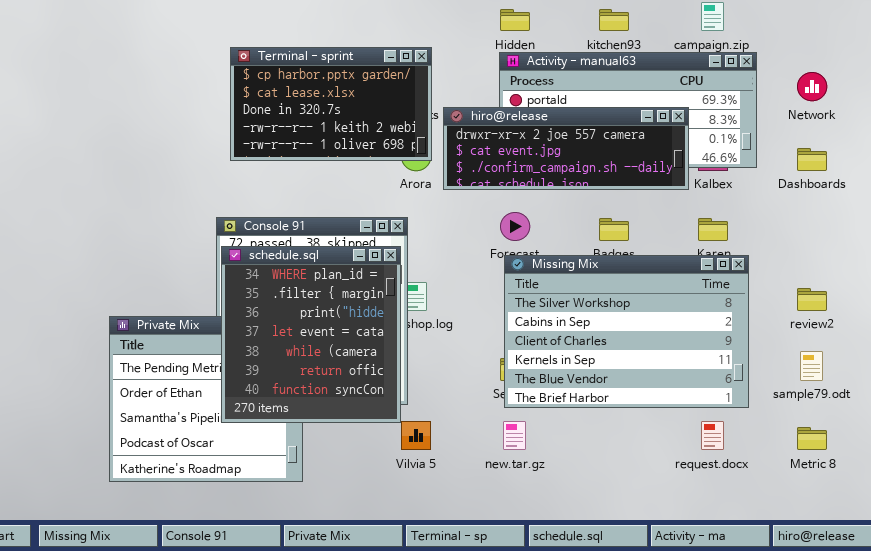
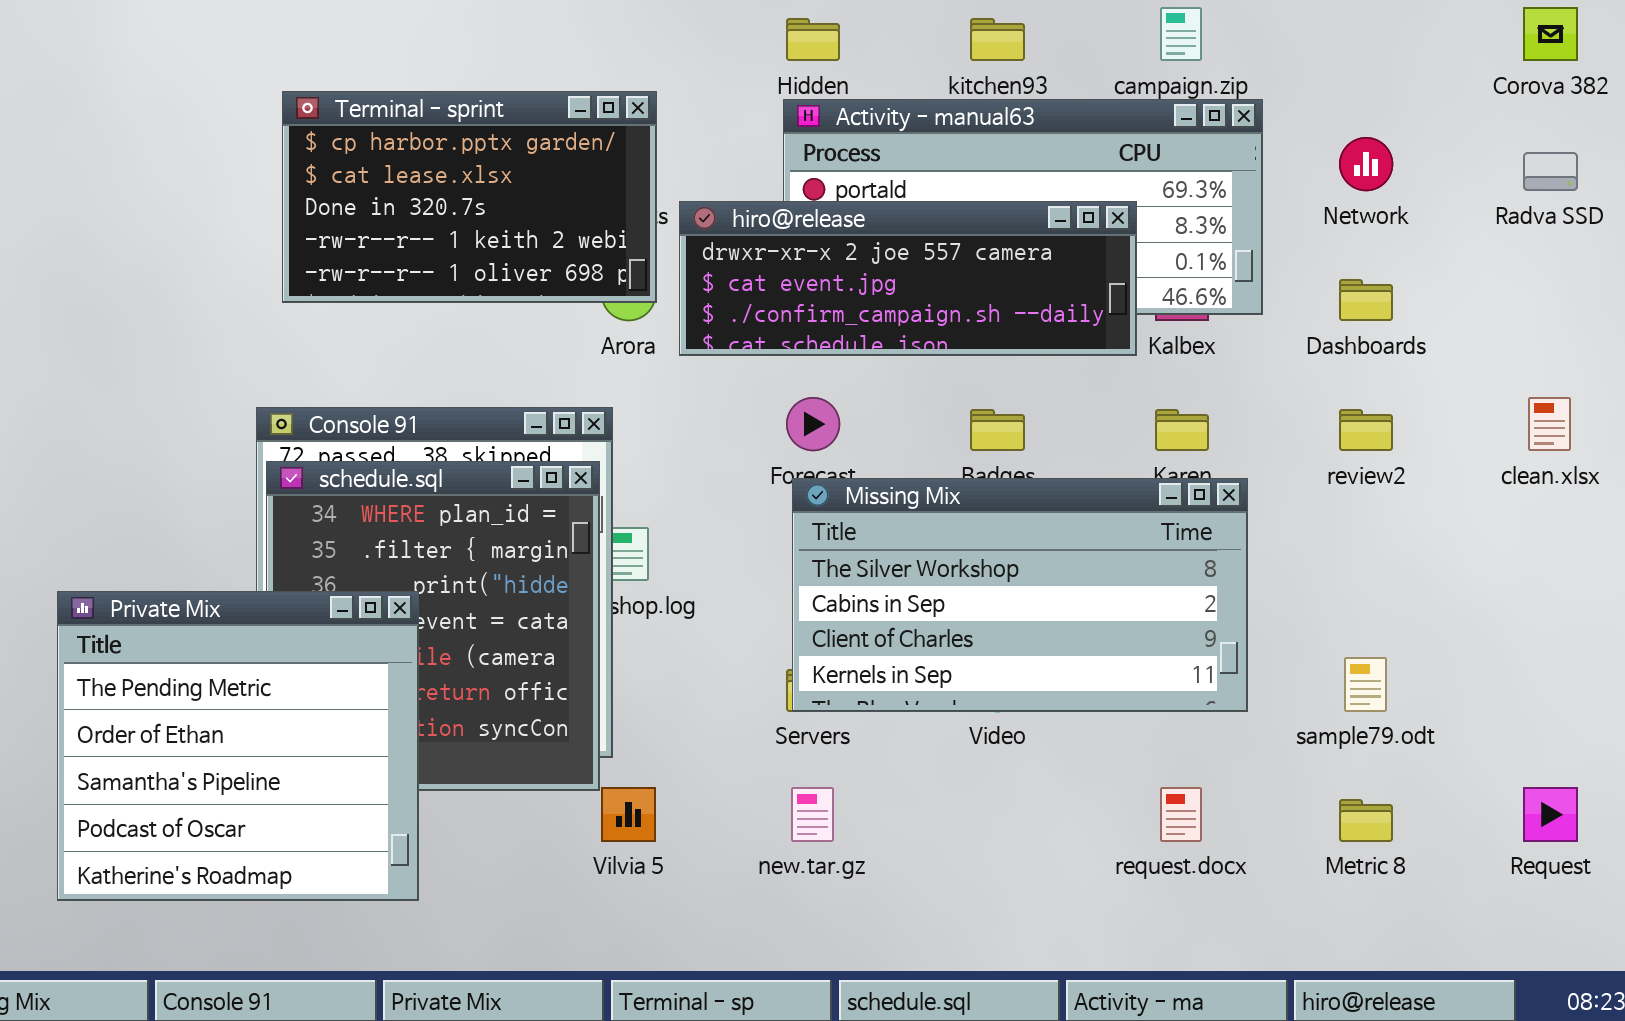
Missing Mix: [504,255,749,408] -> [792,478,1248,712], resized
review2: [797,288,827,311] -> [1339,409,1393,451], moved
Private Mix: [109,316,303,482] -> [57,591,419,901], raised

